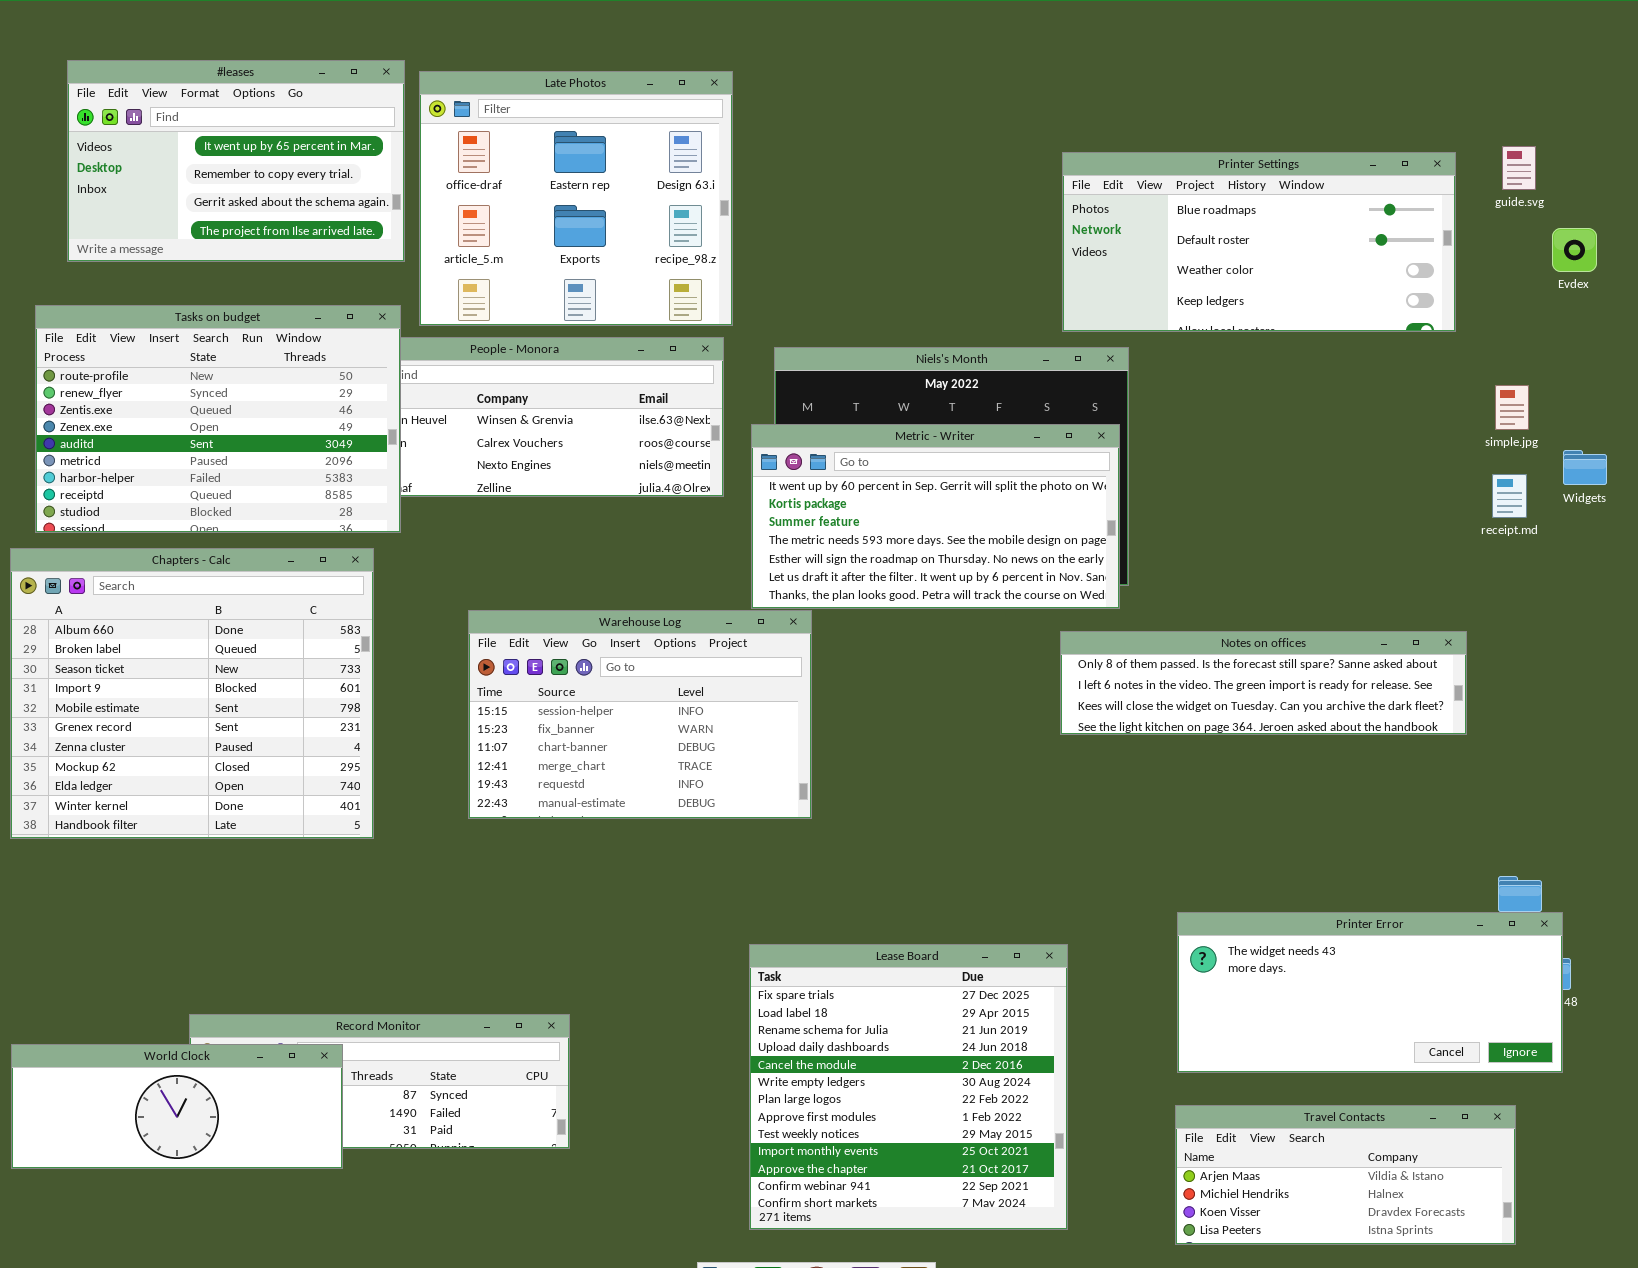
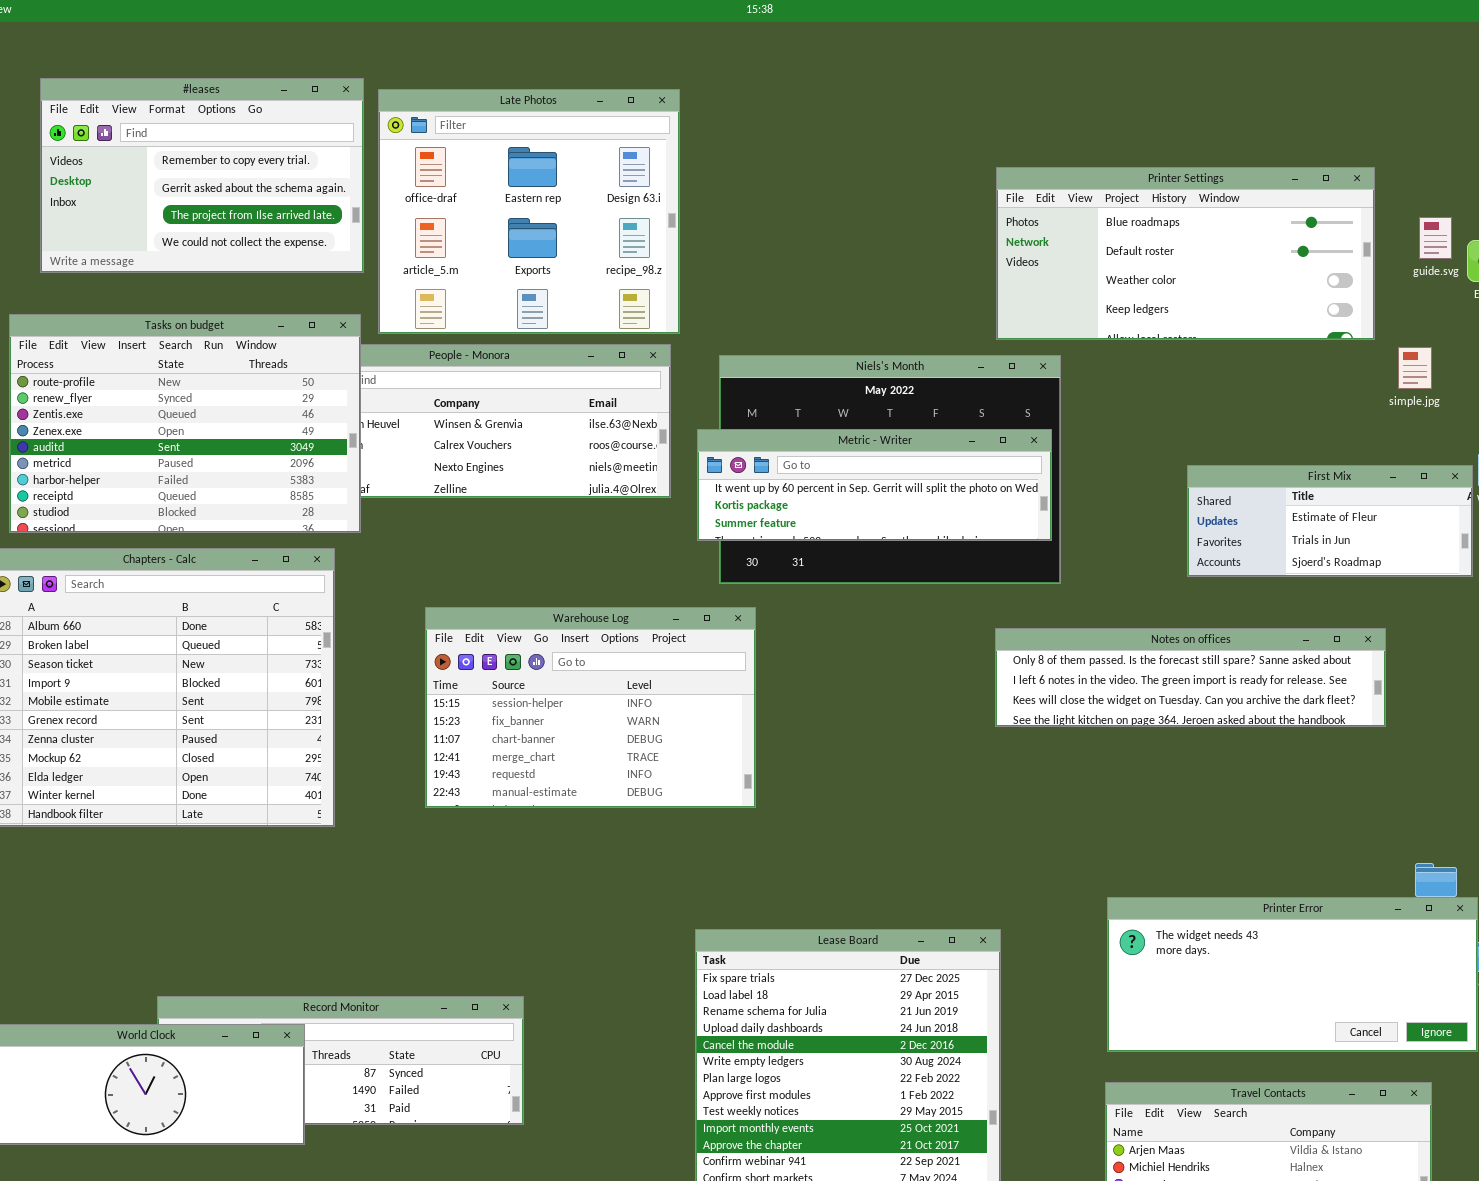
#leases: [67,60,405,262] -> [40,78,364,273], scrolled down 1 row
guide.svg: [1502,146,1536,190] -> [1419,217,1452,259], moved
simple.jpg: [1495,385,1529,430] -> [1398,347,1432,389], moved
Metric - Writer: [751,424,1120,609] -> [697,429,1052,541], resized
First Mix: none -> [1187,465,1473,577], opened

